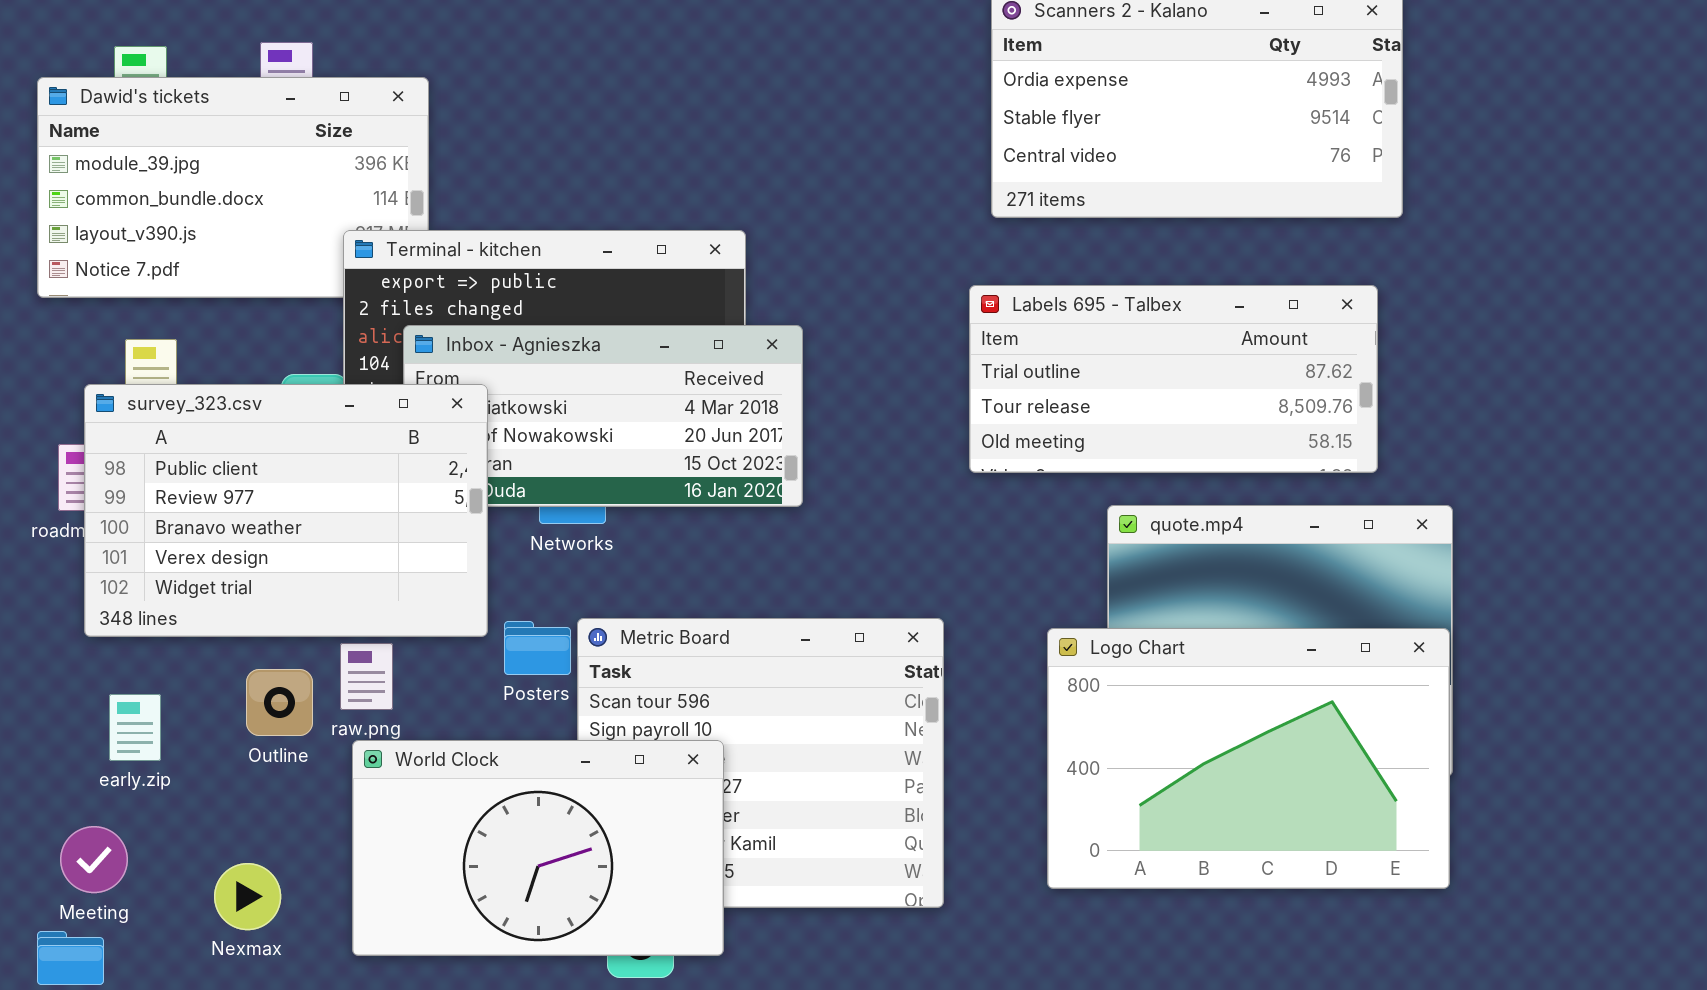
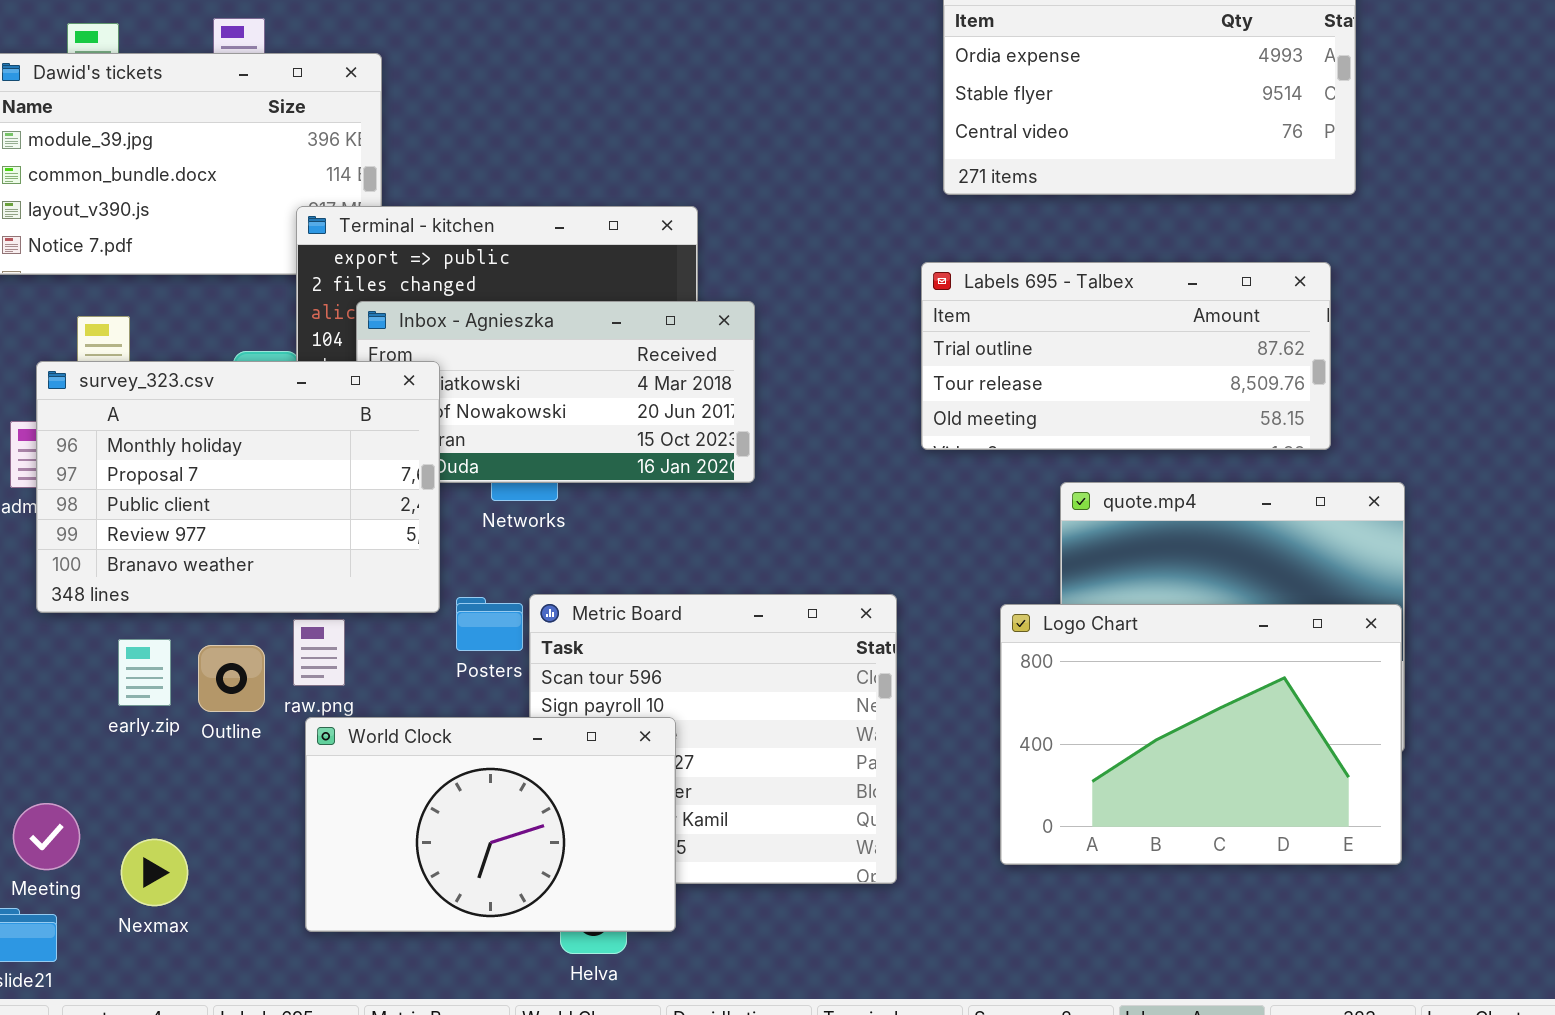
survey_323.csv: [84,384,488,637] -> [36,361,440,613], scrolled up 2 rows
early.zip: [109,694,161,761] -> [118,639,171,706], moved
Nexmax: [214,863,281,930] -> [121,839,188,906], moved

